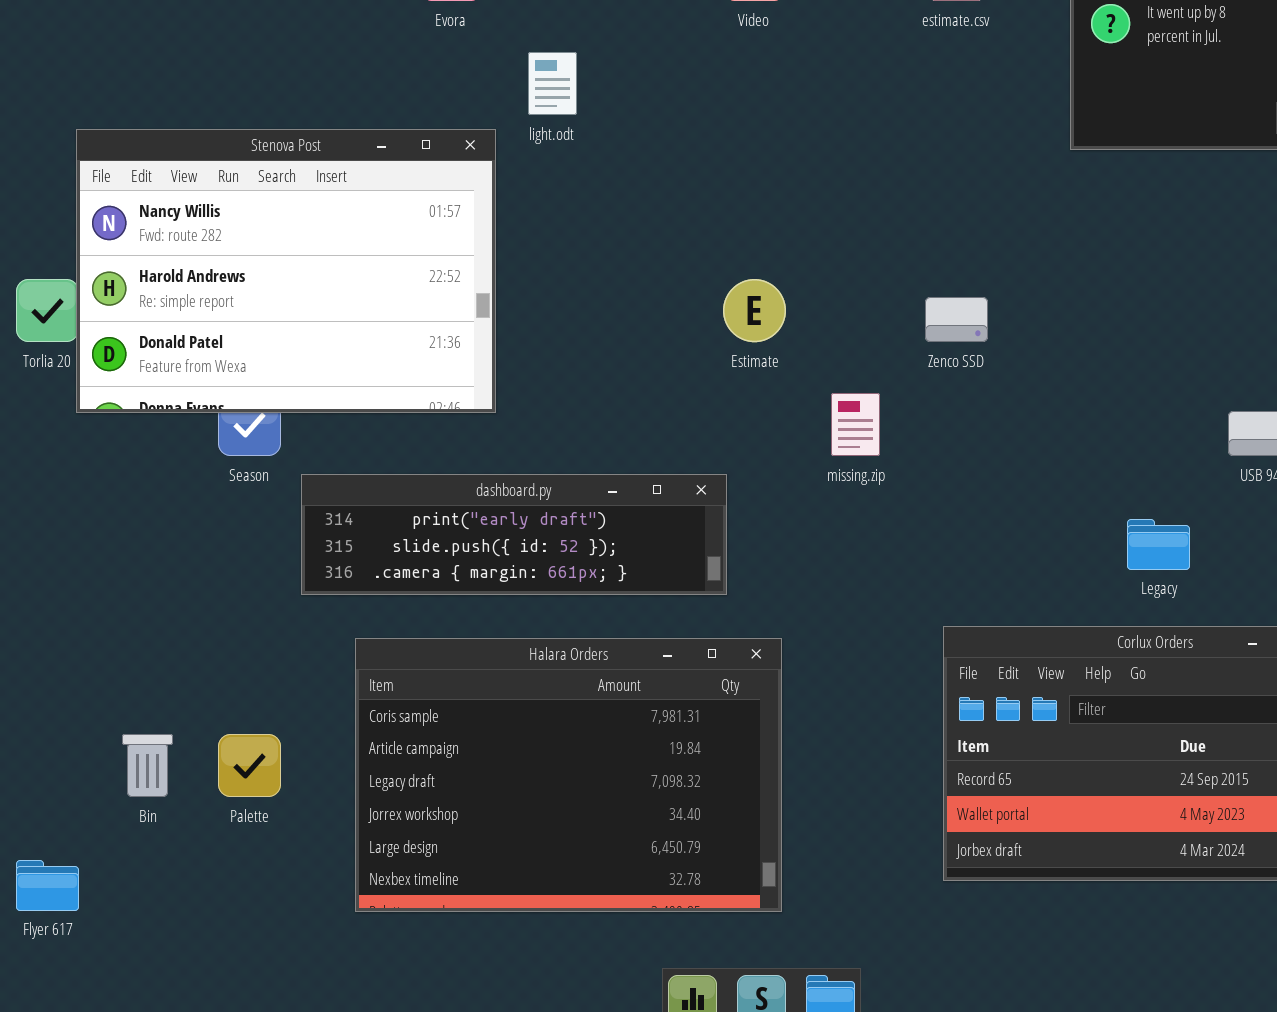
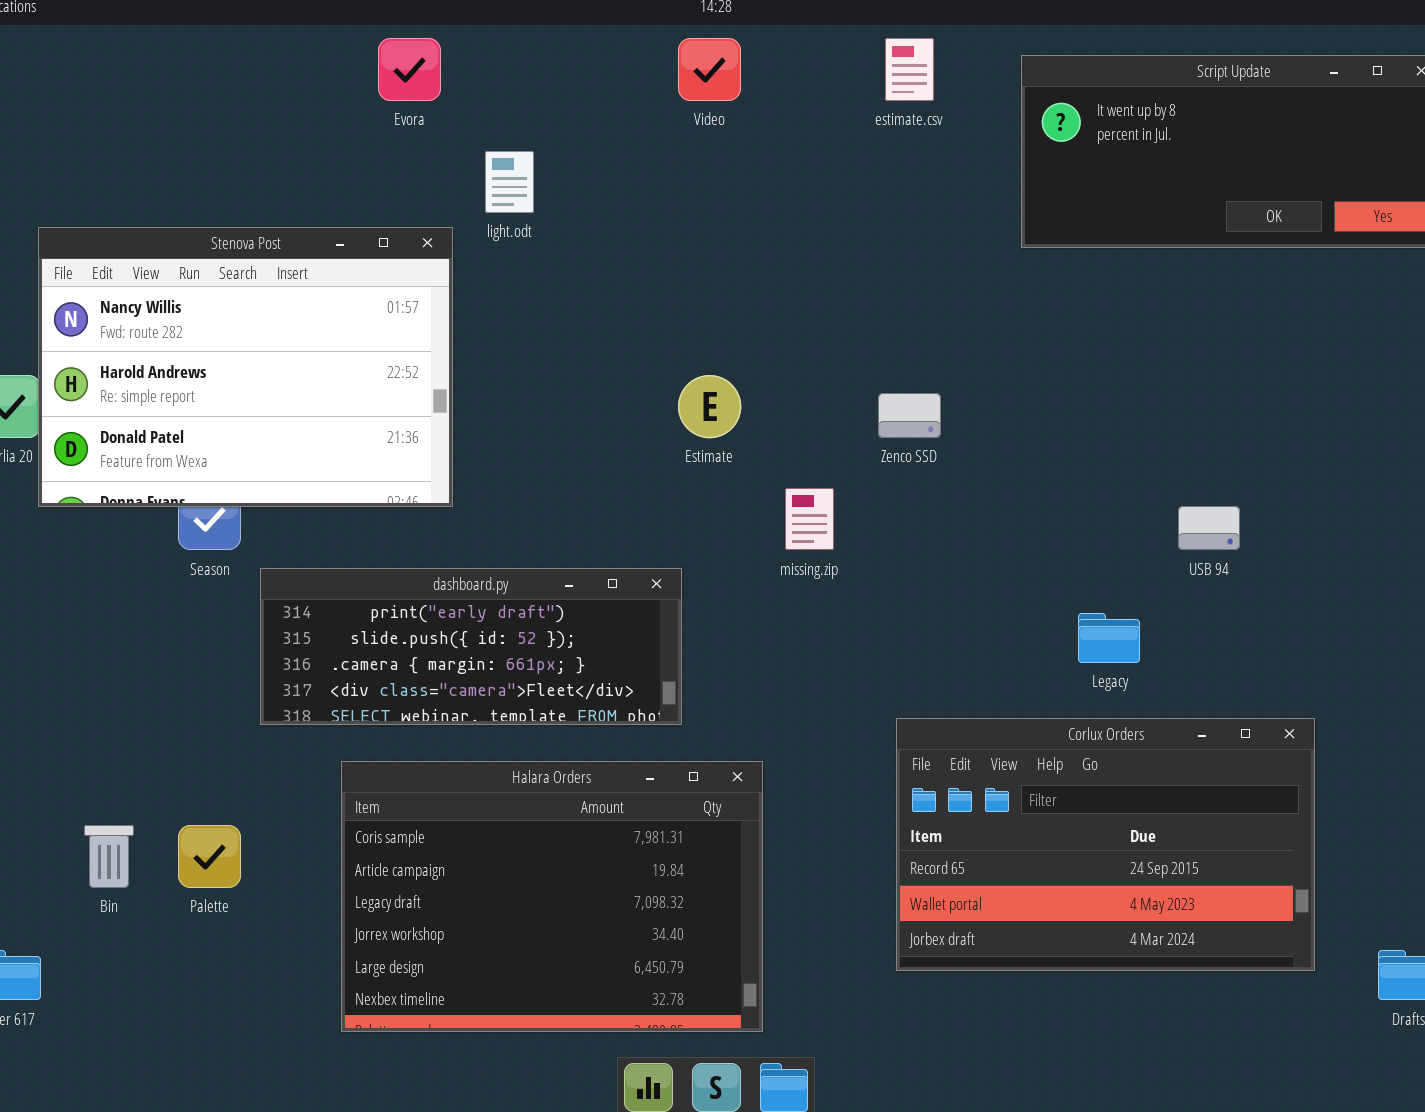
dashboard.py: [301,474,727,595] -> [260,568,682,725], resized
Halara Orders: [355,638,782,912] -> [341,761,763,1032], moved

